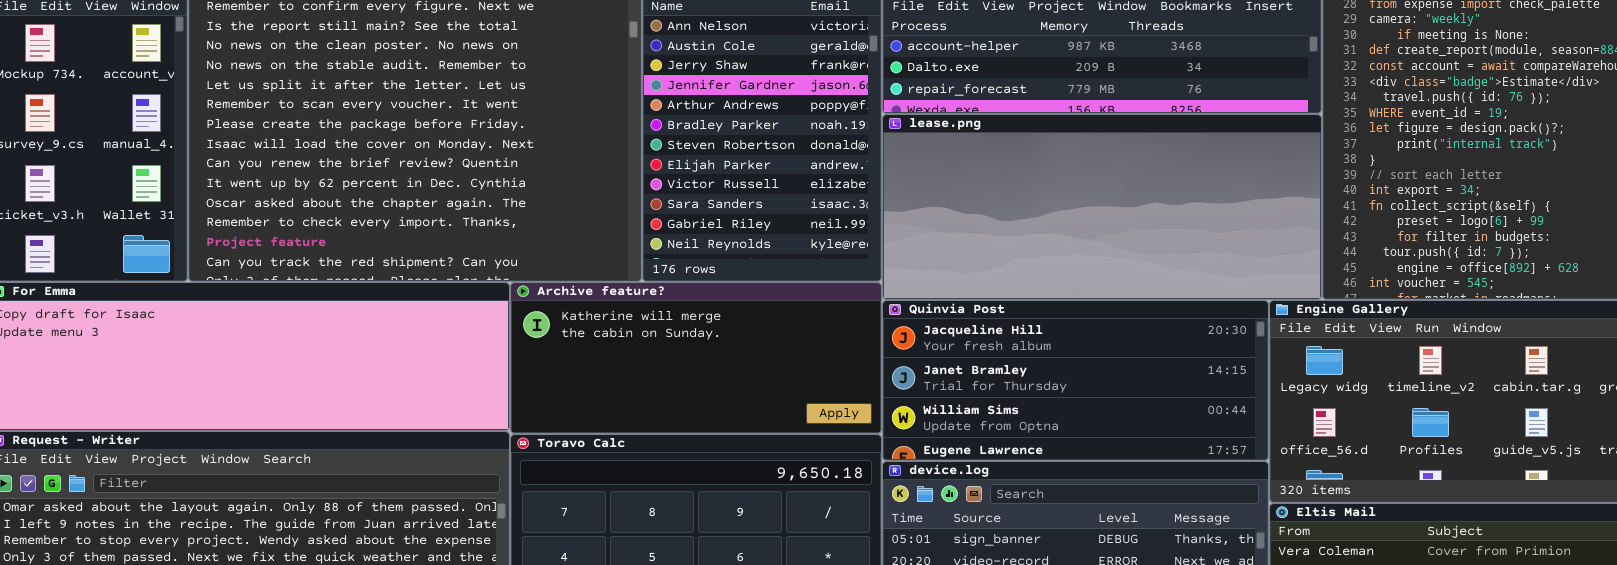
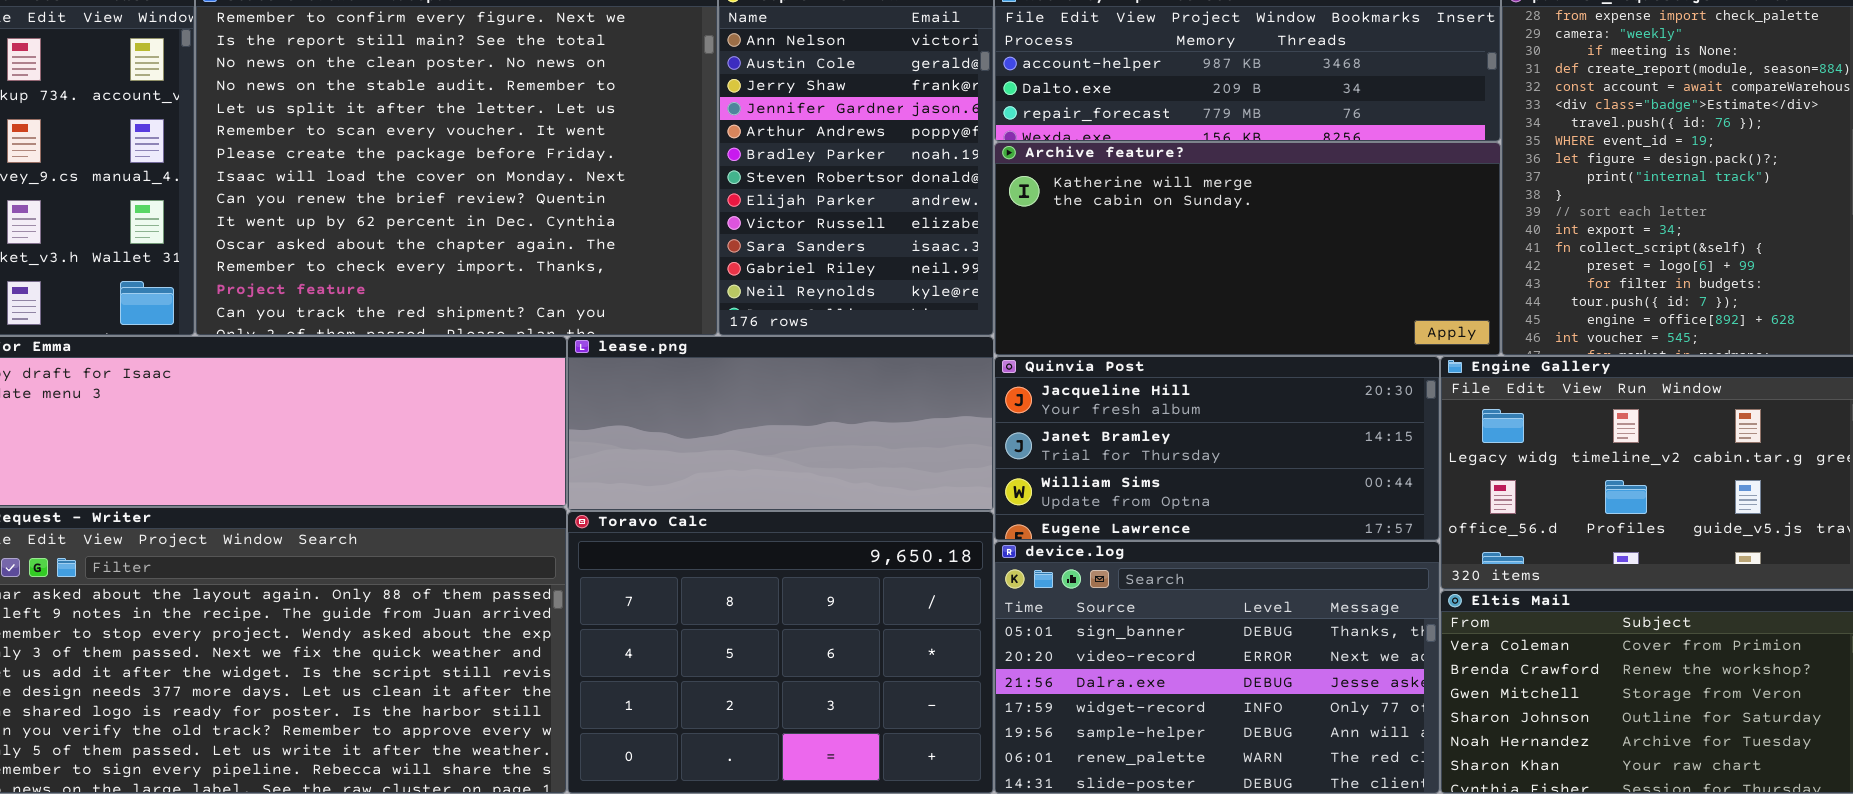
lease.png: [882,114,1322,300] -> [567,336,994,511], moved, resized
Archive feature?: [510,282,882,434] -> [994,142,1501,356], moved, resized

